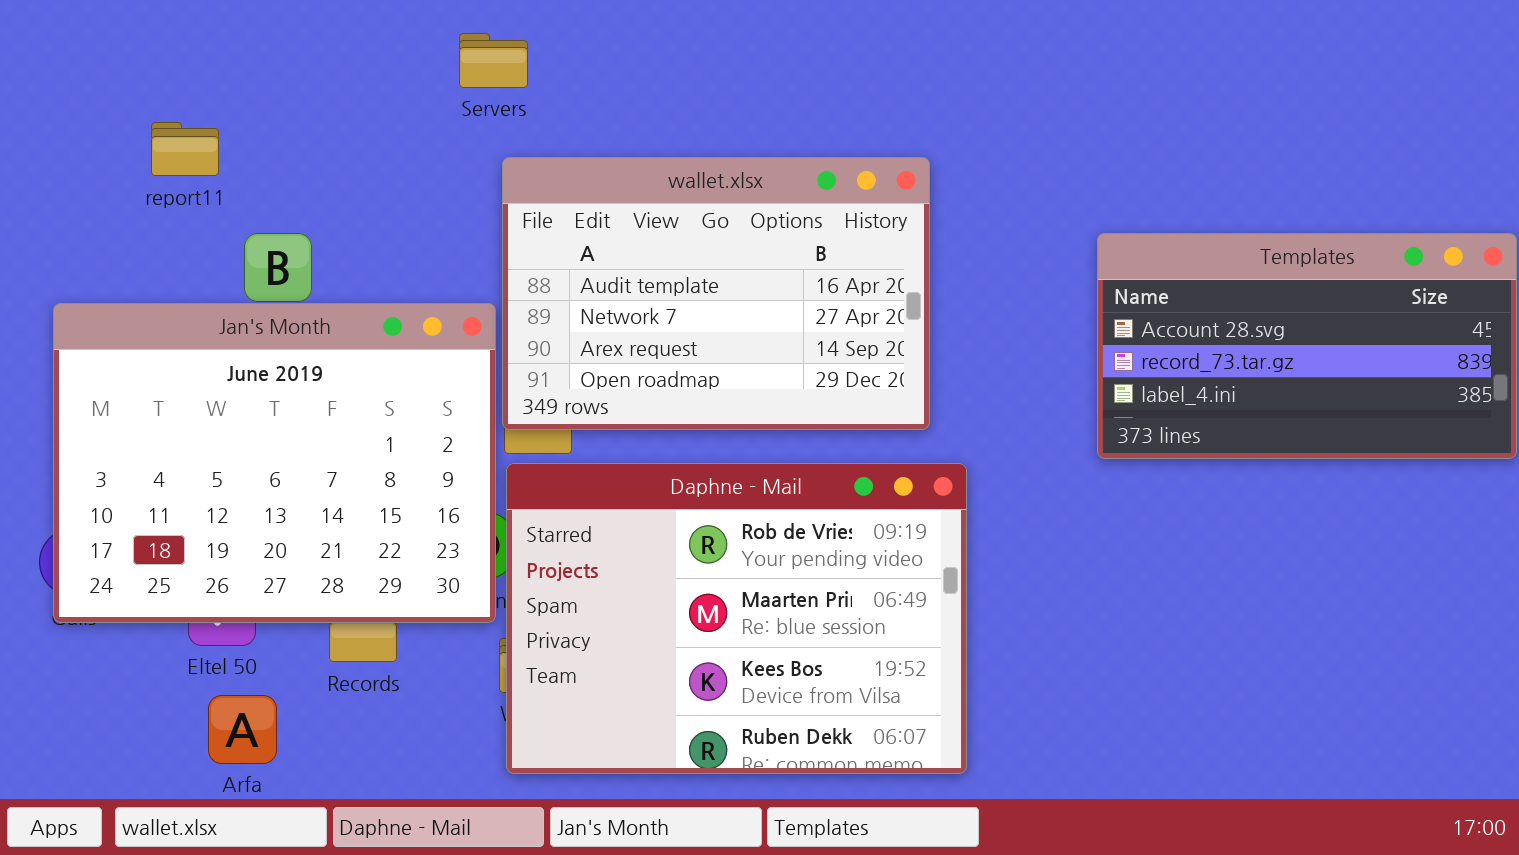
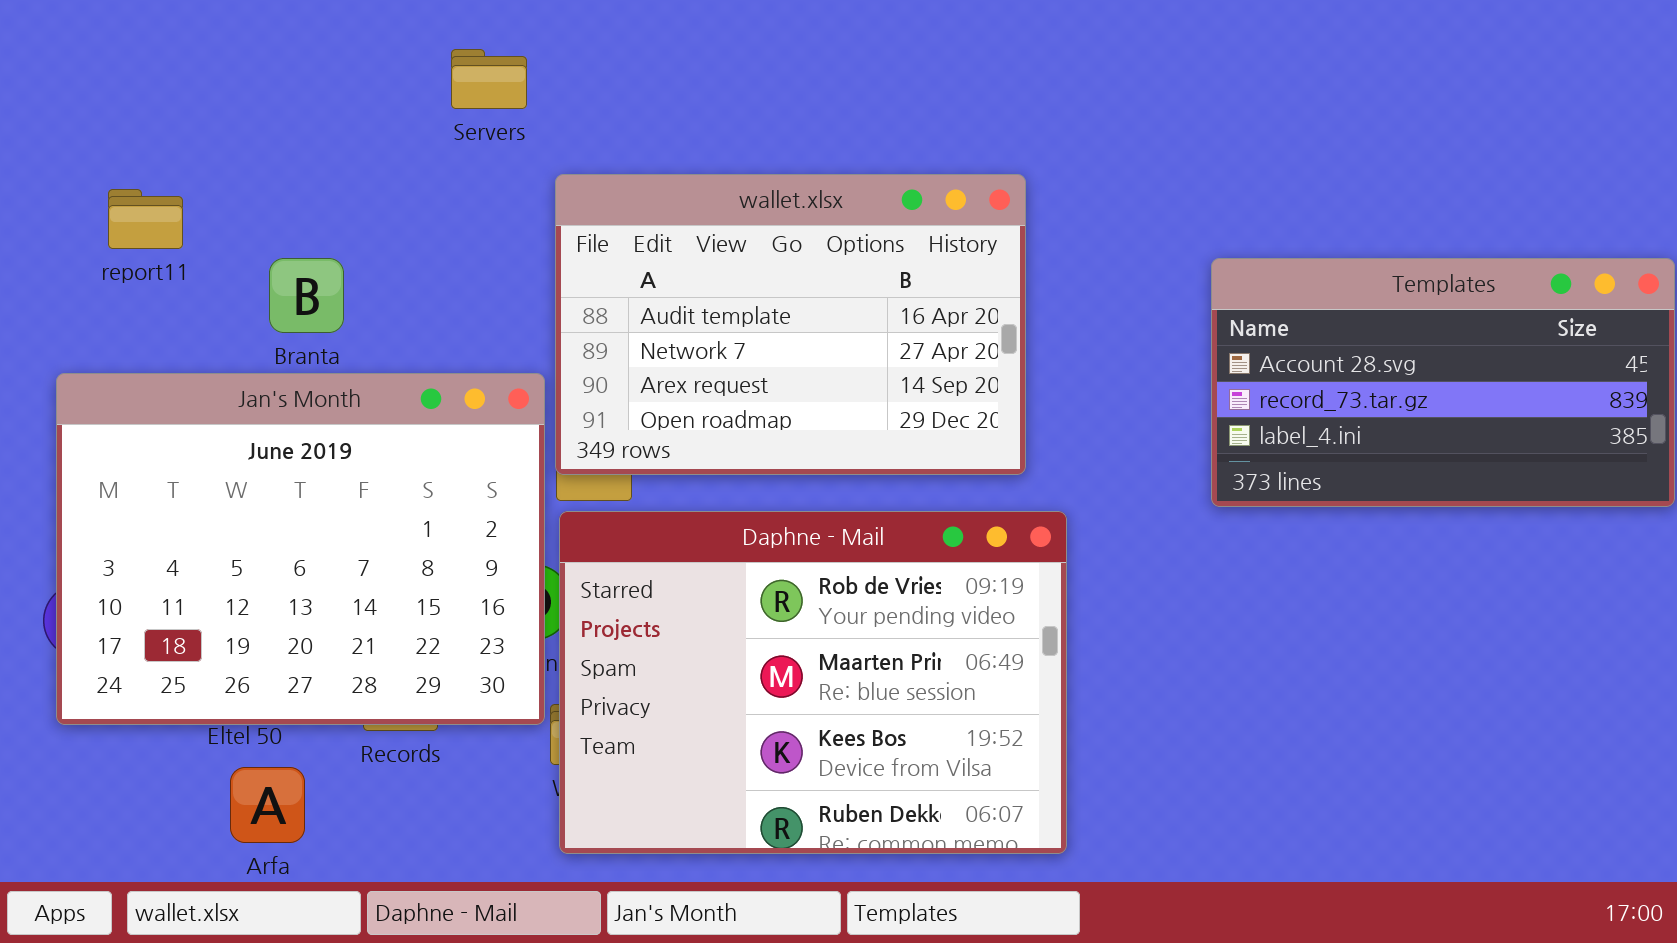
Servers: [459,33,528,88] -> [451,49,527,109], moved
report11: [151,122,219,176] -> [108,189,183,249], moved
Jan's Month: [53,303,496,623] -> [56,373,545,725], moved

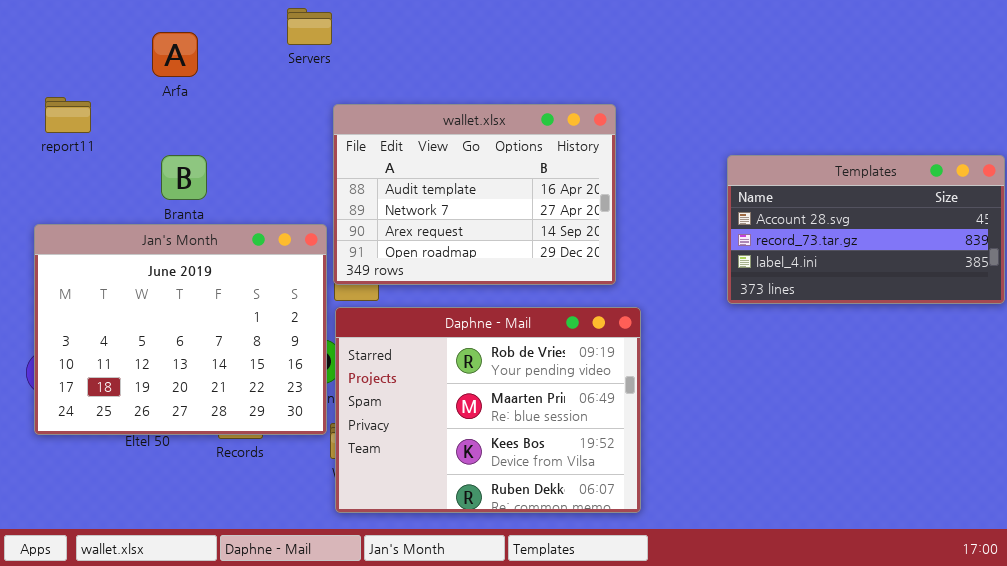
Servers: [451,49,527,109] -> [287,8,332,45], moved
report11: [108,189,183,249] -> [45,97,91,133], moved
Arfa: [230,767,305,843] -> [152,32,198,77], moved

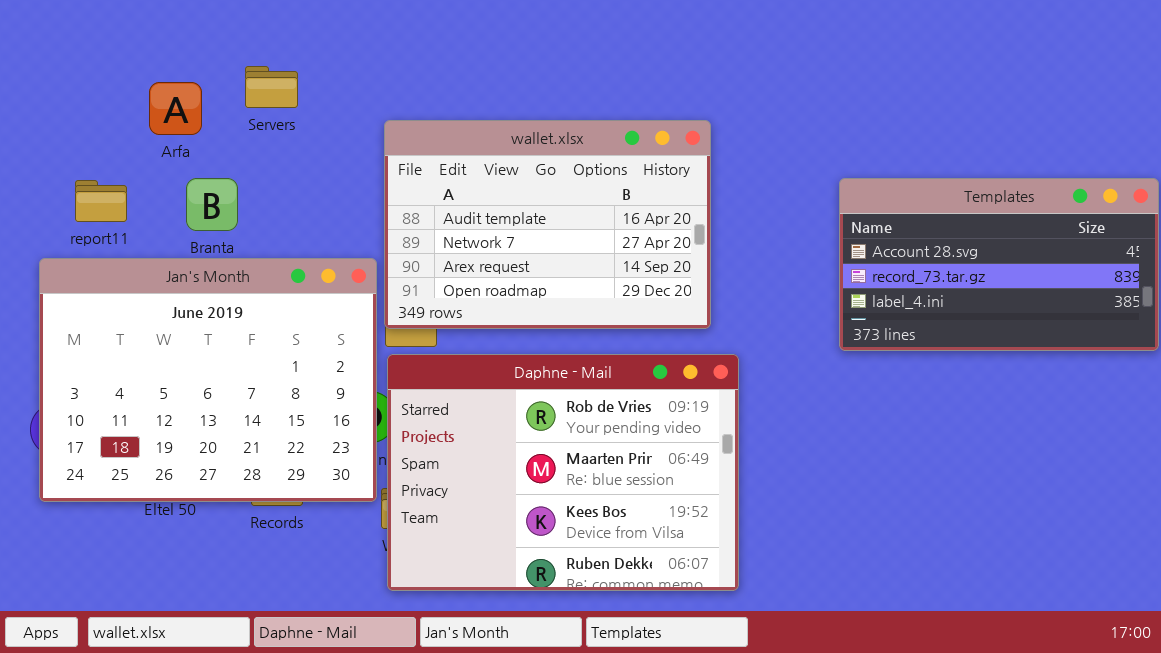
Servers: [287,8,332,45] -> [245,66,298,108], moved
Arfa: [152,32,198,77] -> [149,82,202,135], moved
report11: [45,97,91,133] -> [75,180,127,222], moved

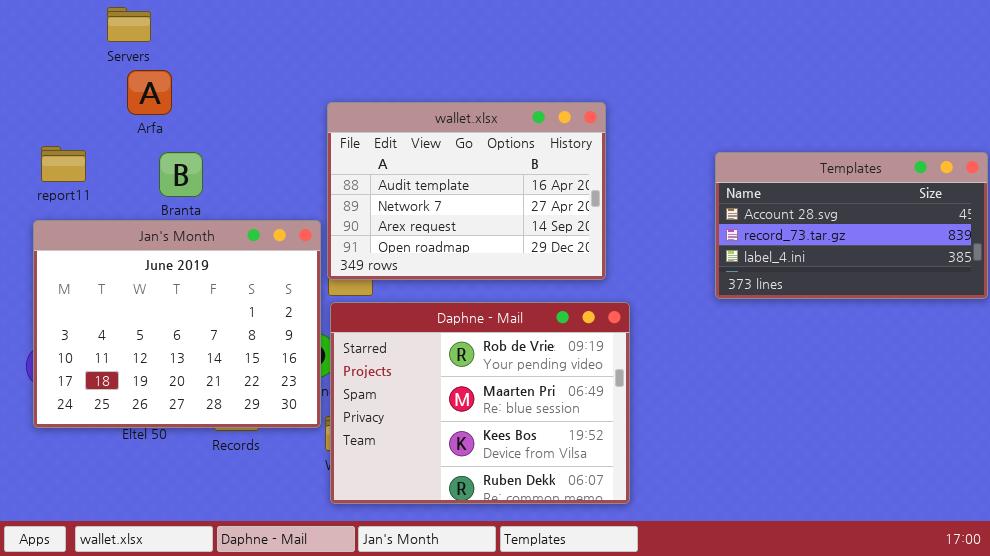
Servers: [245,66,298,108] -> [107,7,151,42], moved
report11: [75,180,127,222] -> [41,146,86,182], moved

